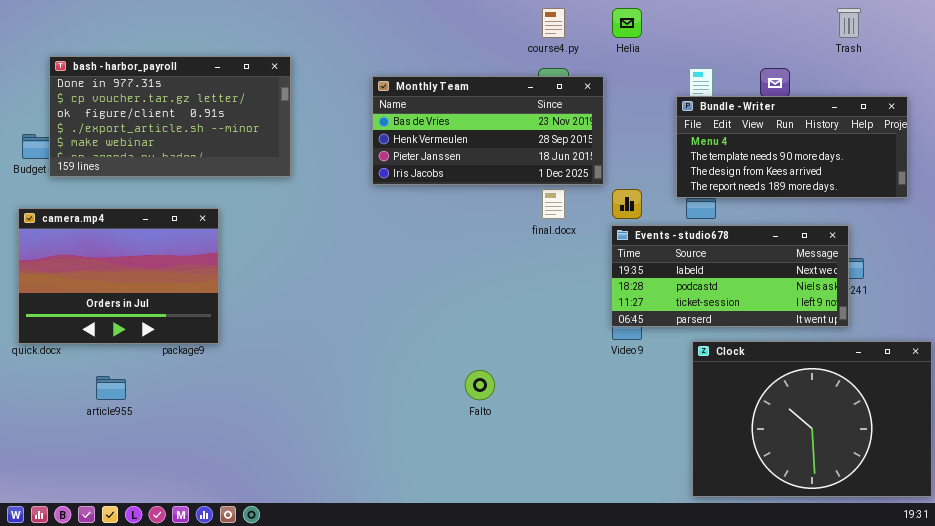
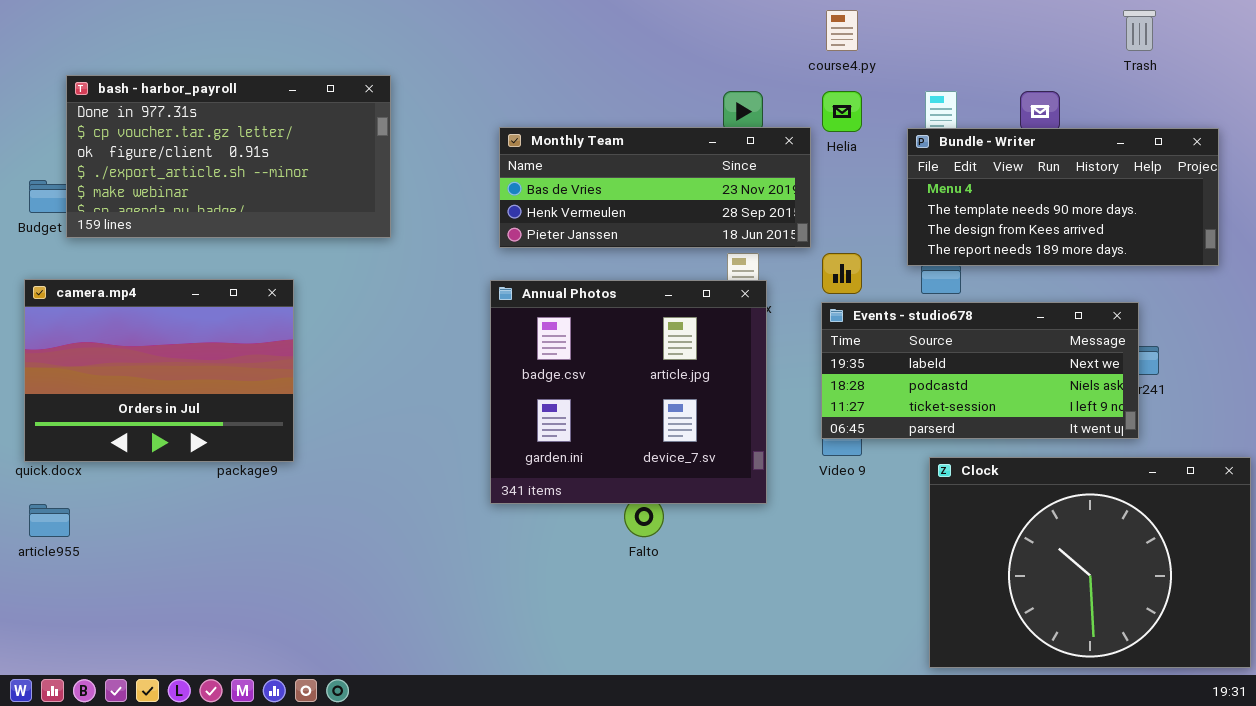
course4.py: [542,8,565,38] -> [826,10,858,51], moved
Helia: [612,8,642,38] -> [822,91,862,132], moved
Monthly Team: [372,76,604,185] -> [499,127,811,248], resized
Annual Photos: none -> [490,280,767,504], opened
article955: [96,376,126,400] -> [29,504,70,537], moved

